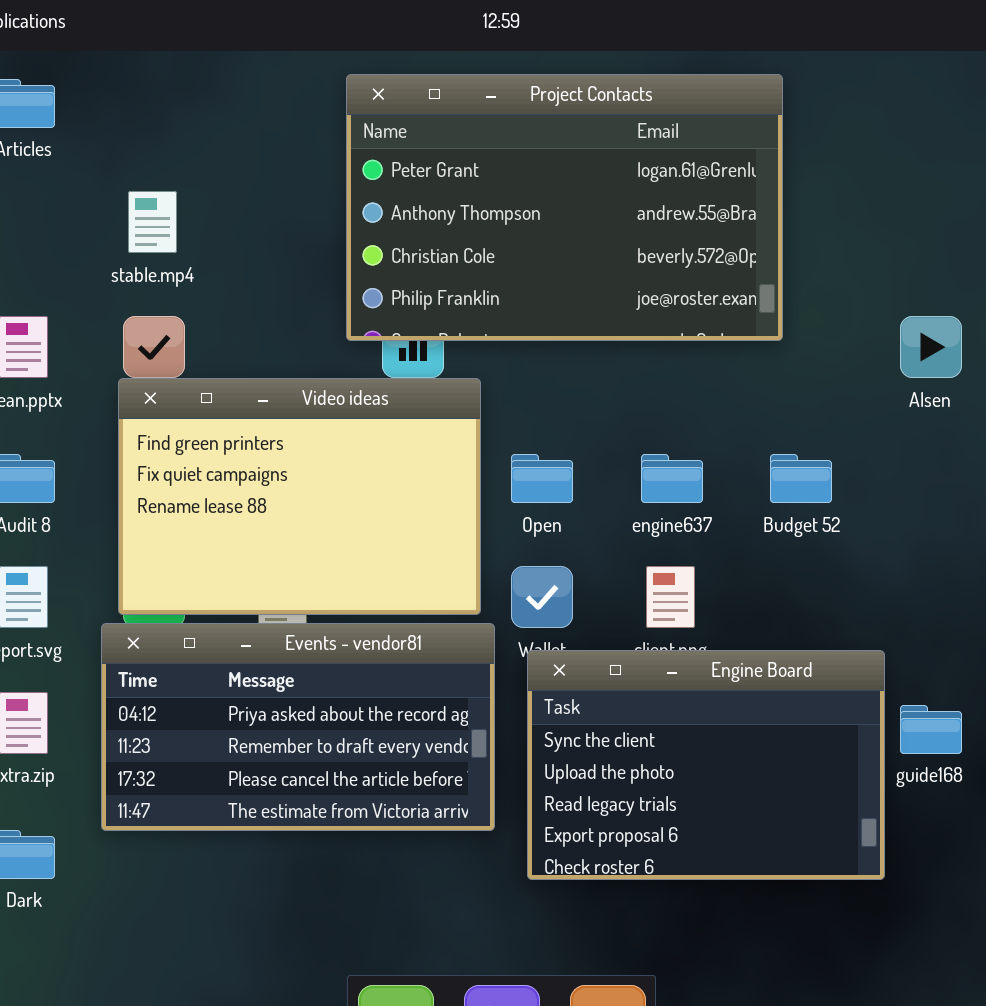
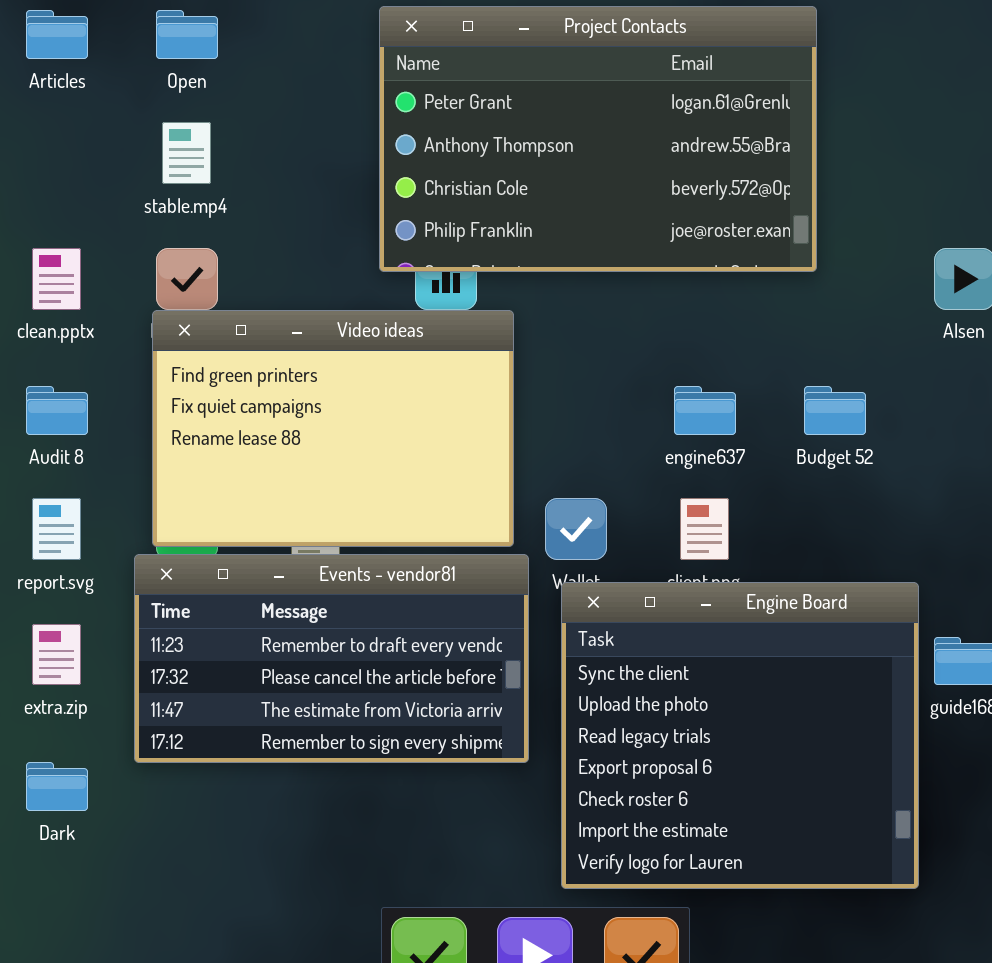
Open: [511,454,573,503] -> [156,10,218,59], moved
Events - vendor81: [101,623,495,831] -> [134,554,529,763], scrolled down 1 row
Engine Board: [527,650,885,880] -> [561,582,919,889], resized

